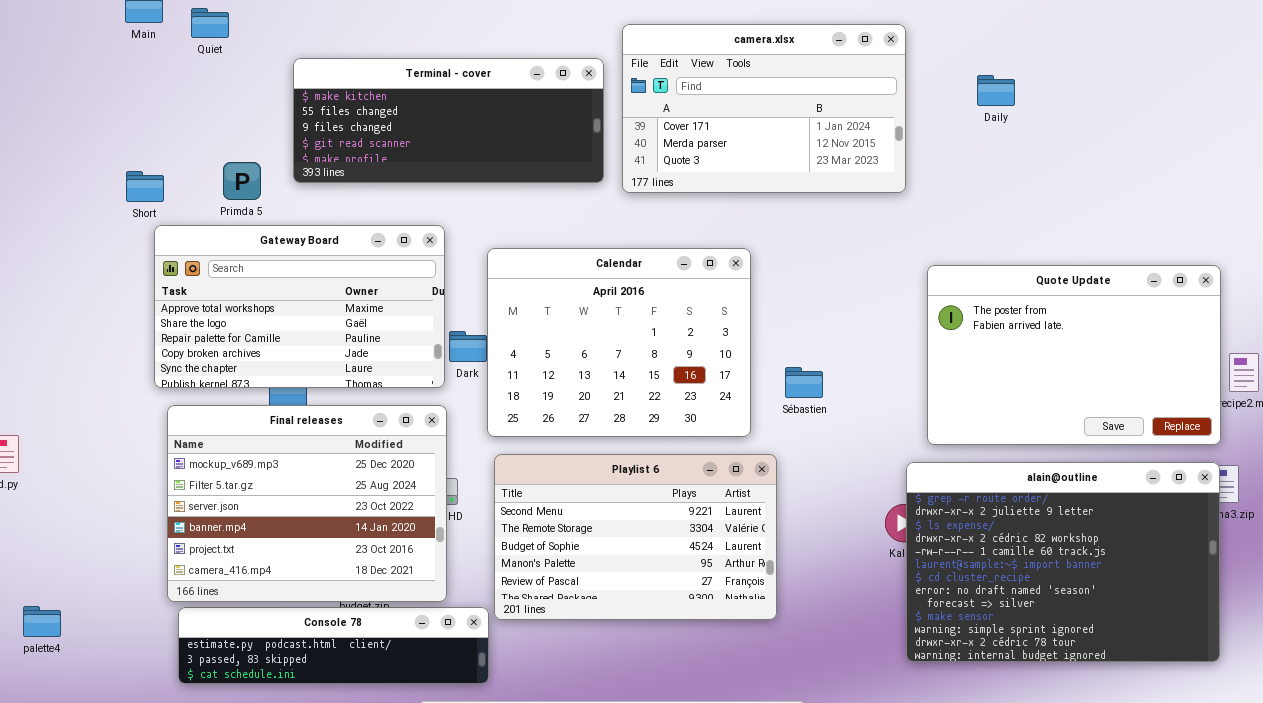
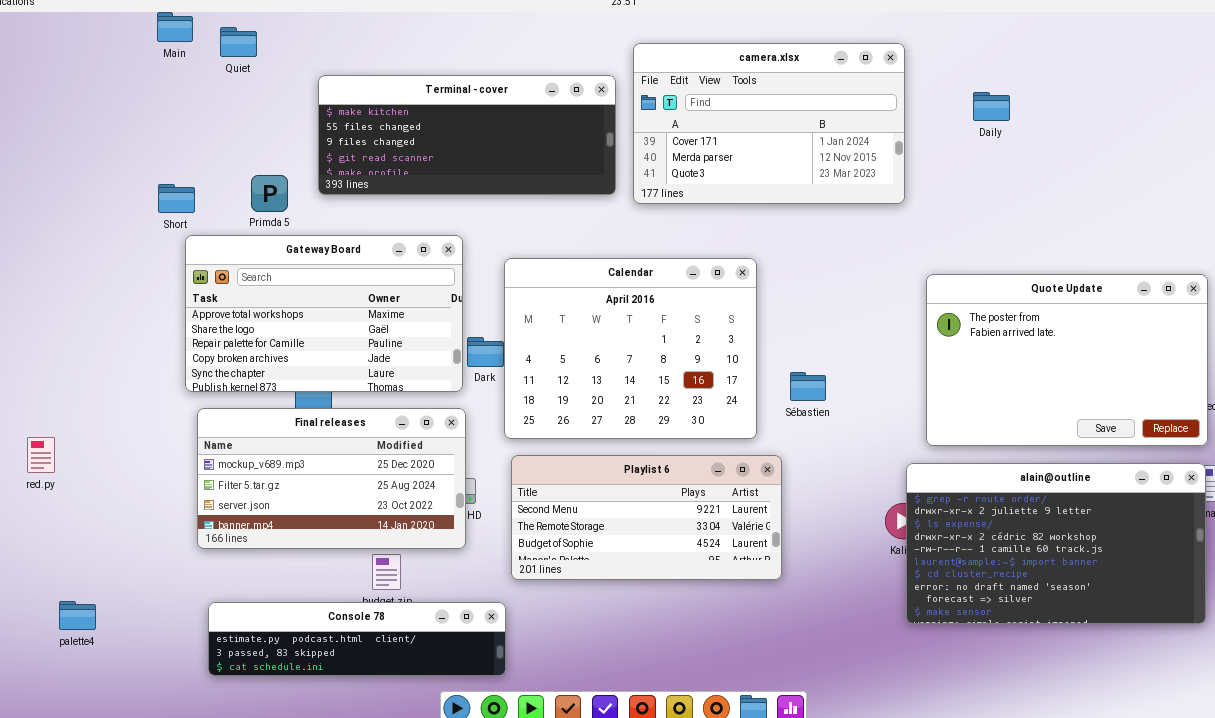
Final releases: [167,405,447,602] -> [197,408,466,549], resized
Playlist 6: [494,454,777,620] -> [511,455,782,580], resized
alain@outline: [906,462,1220,662] -> [906,463,1206,624], resized

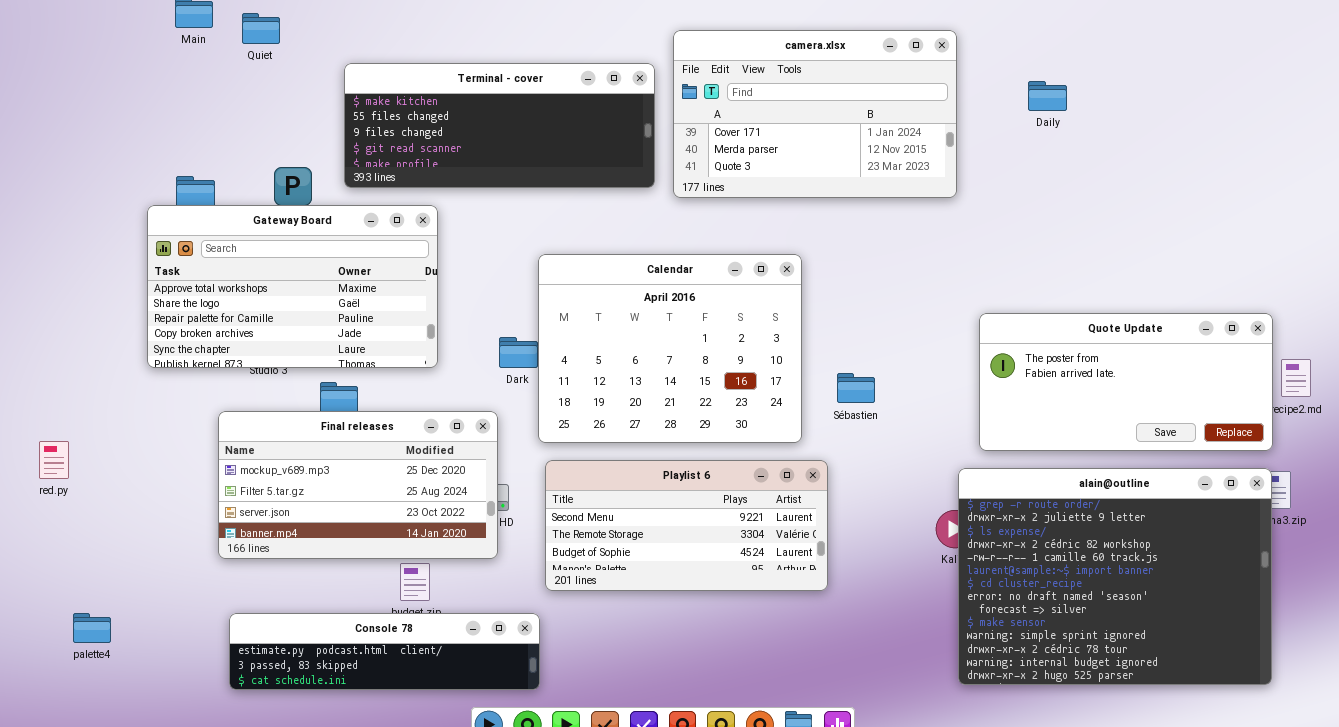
Gateway Board: [185,235,463,392] -> [147,205,438,368], moved
Quote Update: [926,274,1208,446] -> [979,313,1273,451], resized
alain@outline: [906,463,1206,624] -> [958,468,1272,685], resized

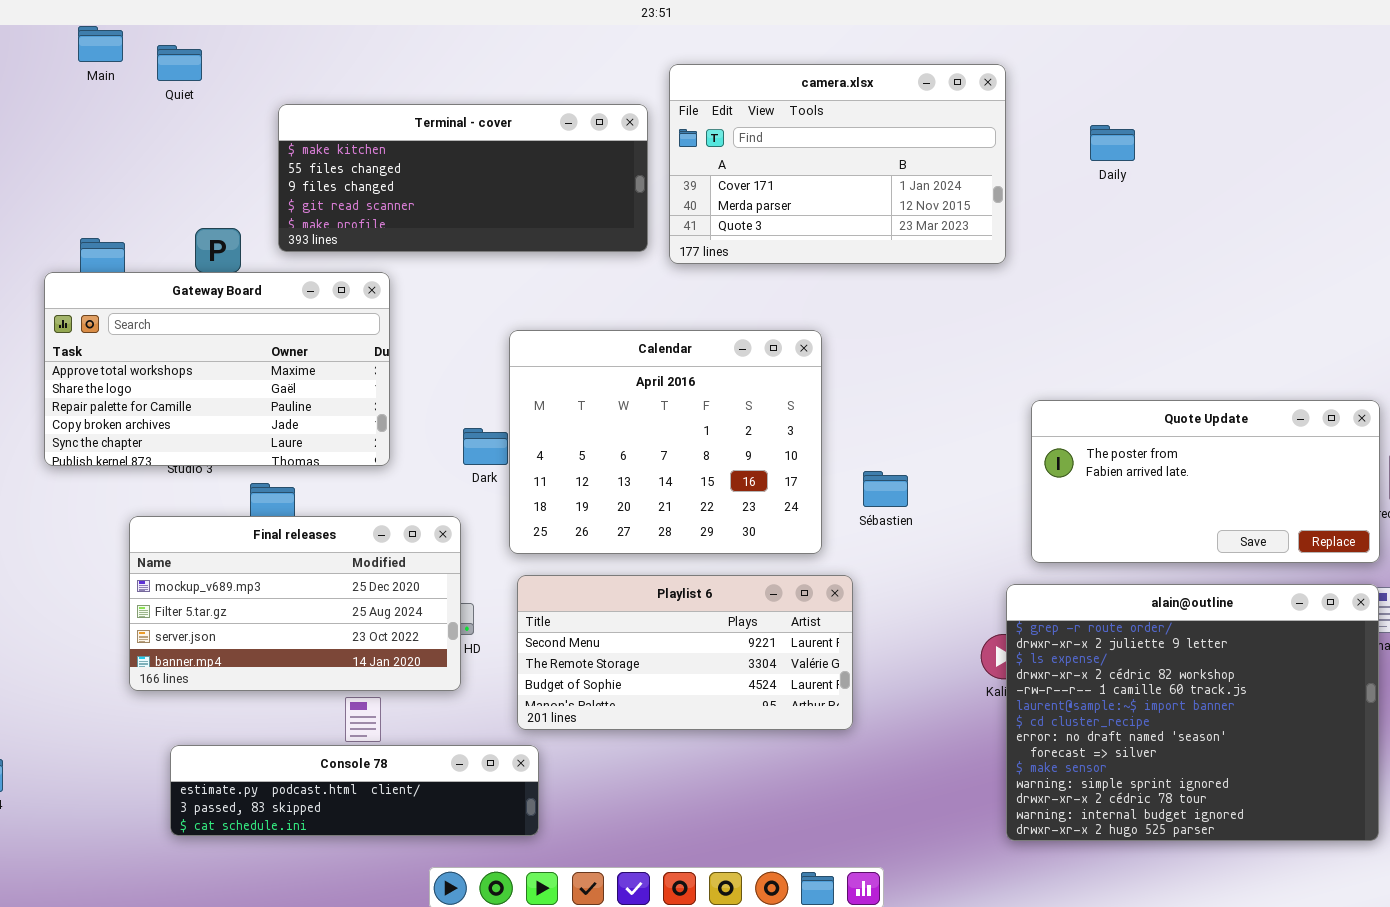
Console 78: [229,613,540,690] -> [170,745,539,836], moved

